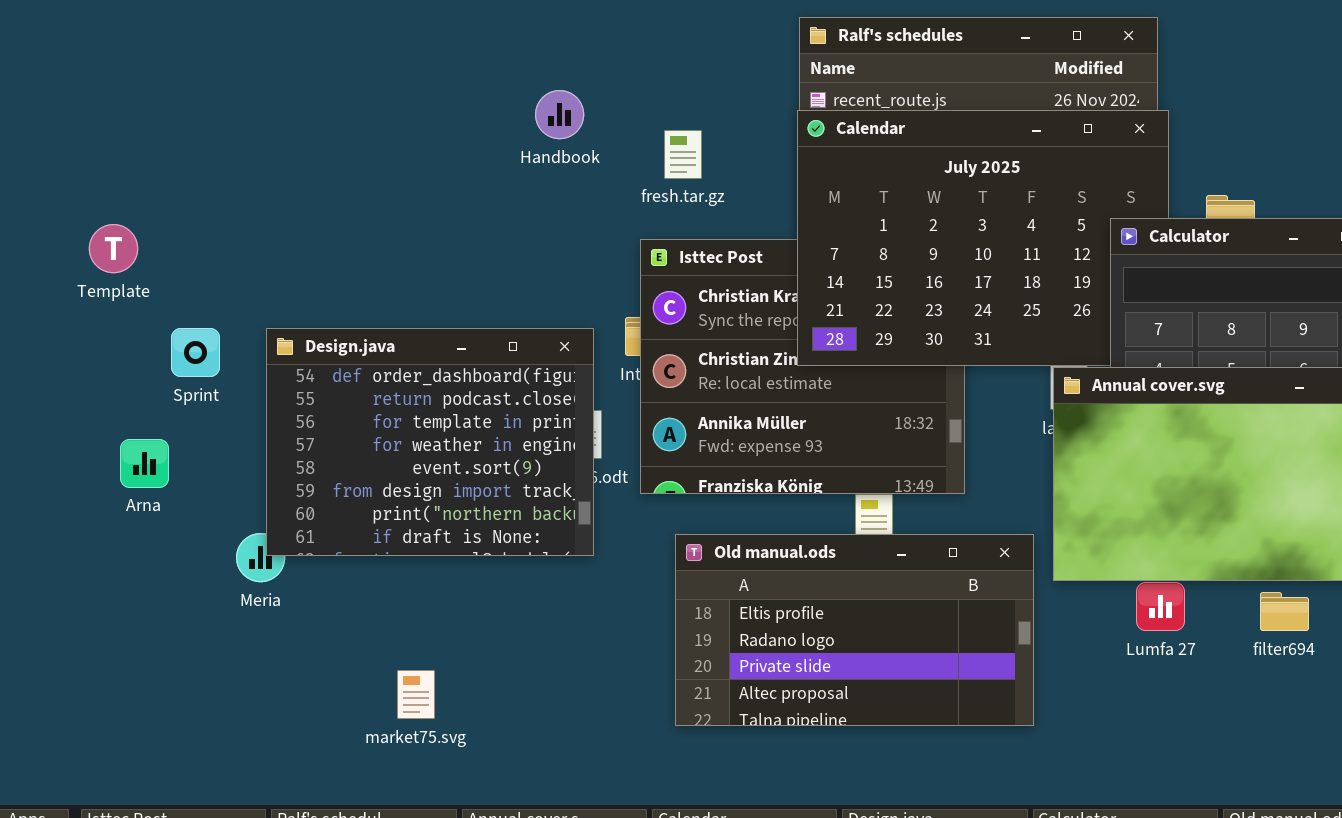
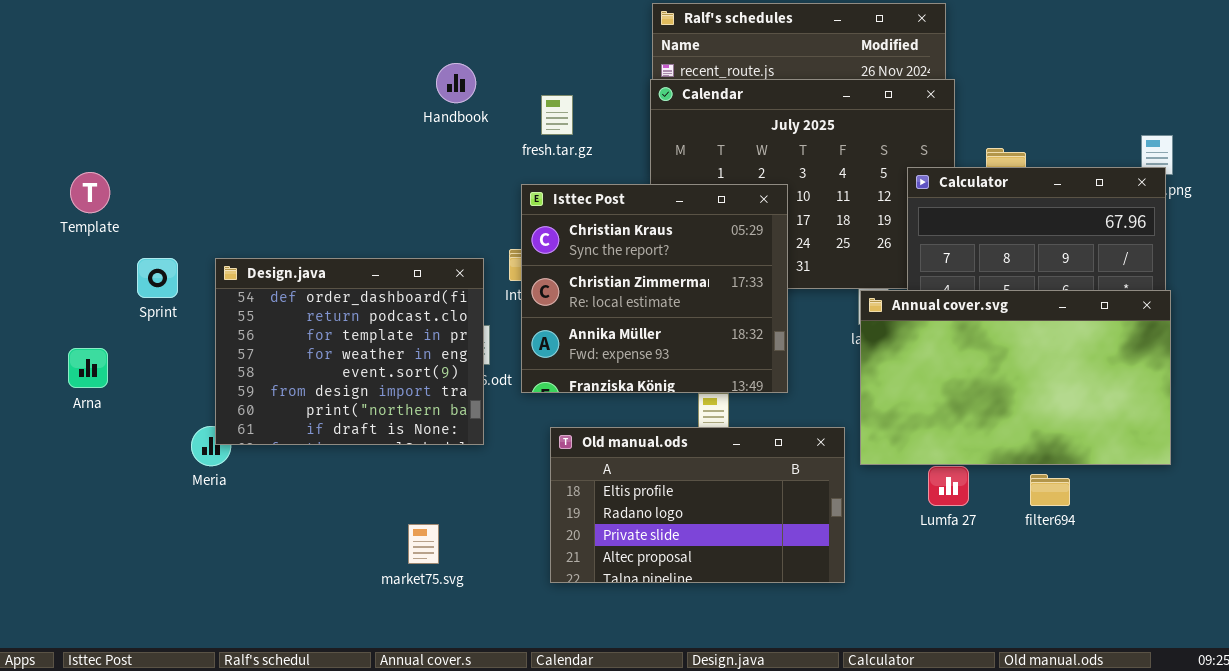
Isttec Post: [640,239,965,494] -> [521,184,788,393], raised
Arna: [120,439,169,488] -> [68,348,108,388], moved
market75.svg: [397,670,435,719] -> [408,524,439,564], moved

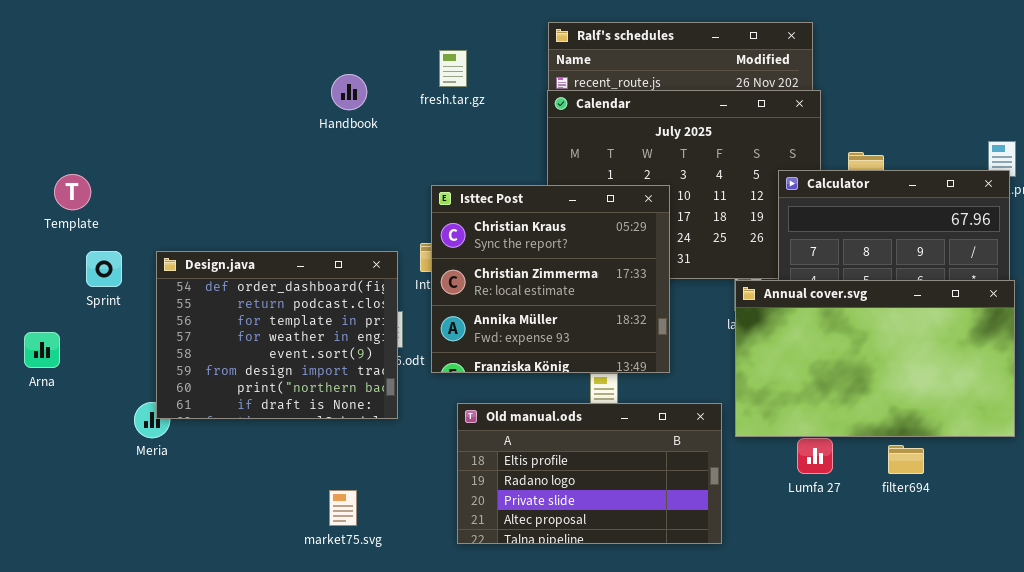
Handbook: [436,63,476,103] -> [331,74,367,110], moved
fresh.tar.gz: [541,95,573,135] -> [439,50,467,87], moved
Template: [70,172,110,213] -> [54,174,91,210], moved

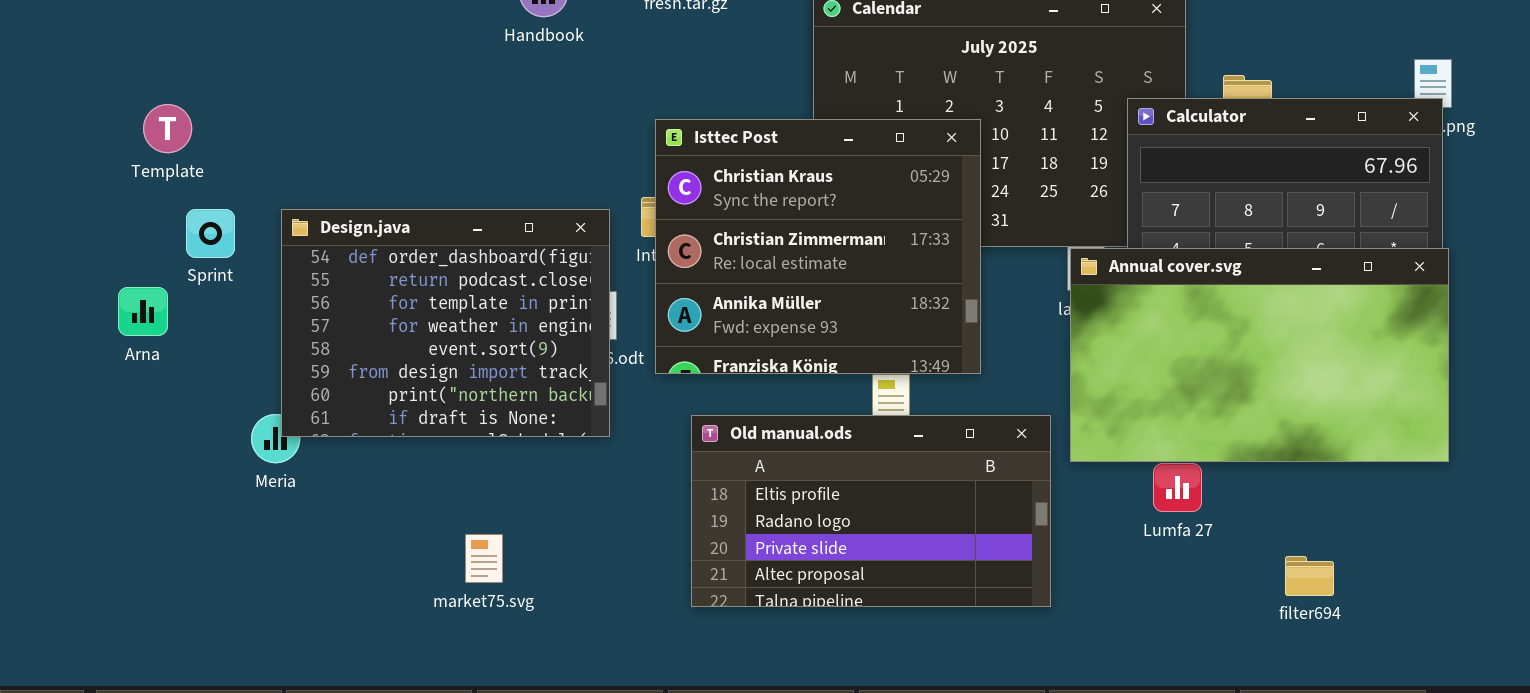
Arna: [24,332,60,368] -> [118,287,168,336], moved
filter694: [888,445,924,474] -> [1285,556,1334,596], moved
market75.svg: [329,490,357,526] -> [465,534,503,583], moved

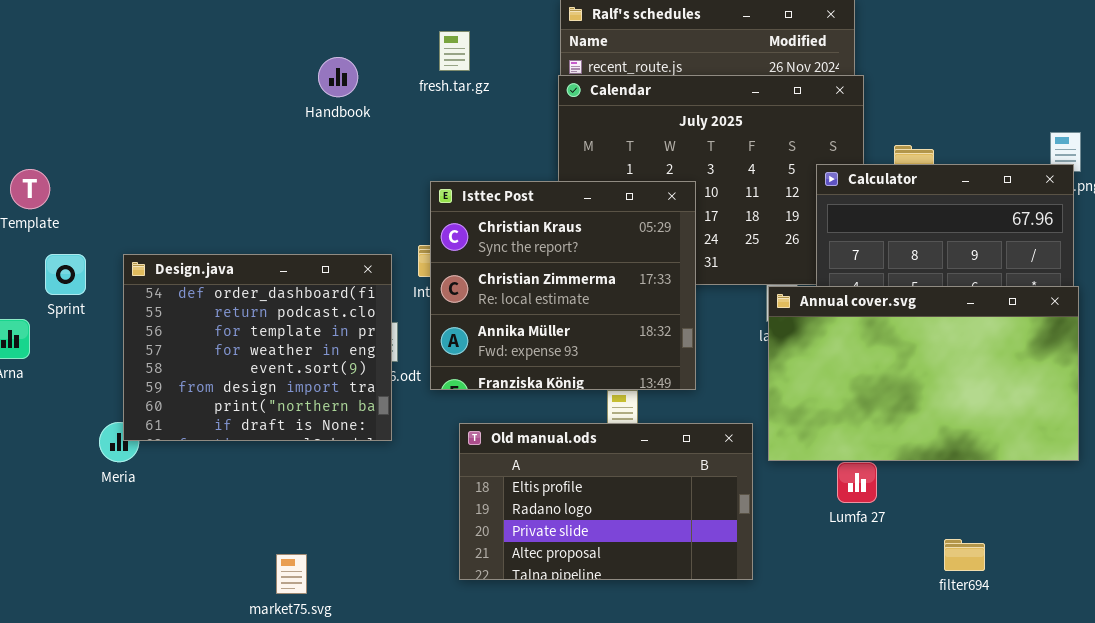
market75.svg: [465,534,503,583] -> [276,554,307,594], moved

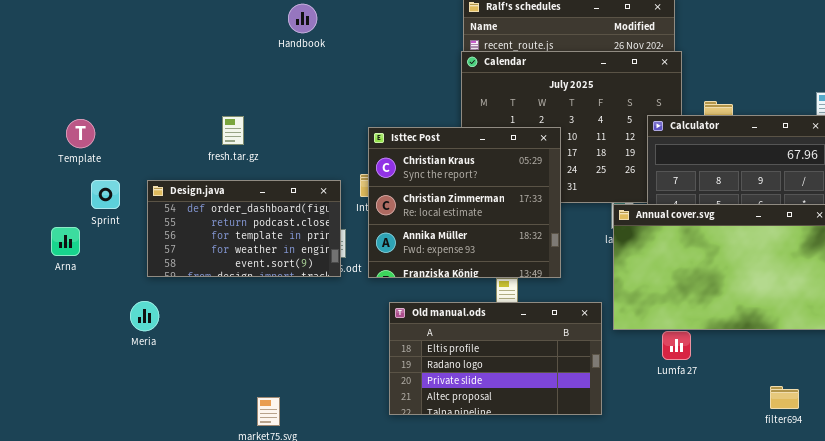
fresh.tar.gz: [439,31,470,71] -> [222,116,244,145], moved
Handbook: [318,57,358,97] -> [288,4,317,33], moved
Design.java: [123,254,392,441] -> [147,180,341,277], resized
filter694: [944,539,985,571] -> [770,386,799,409], moved

